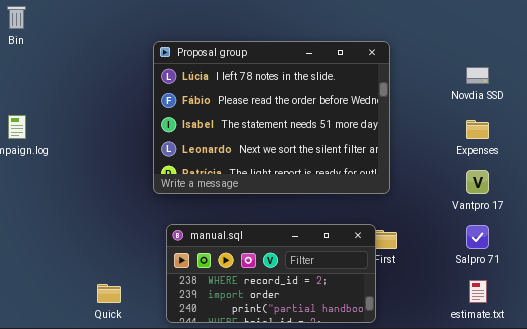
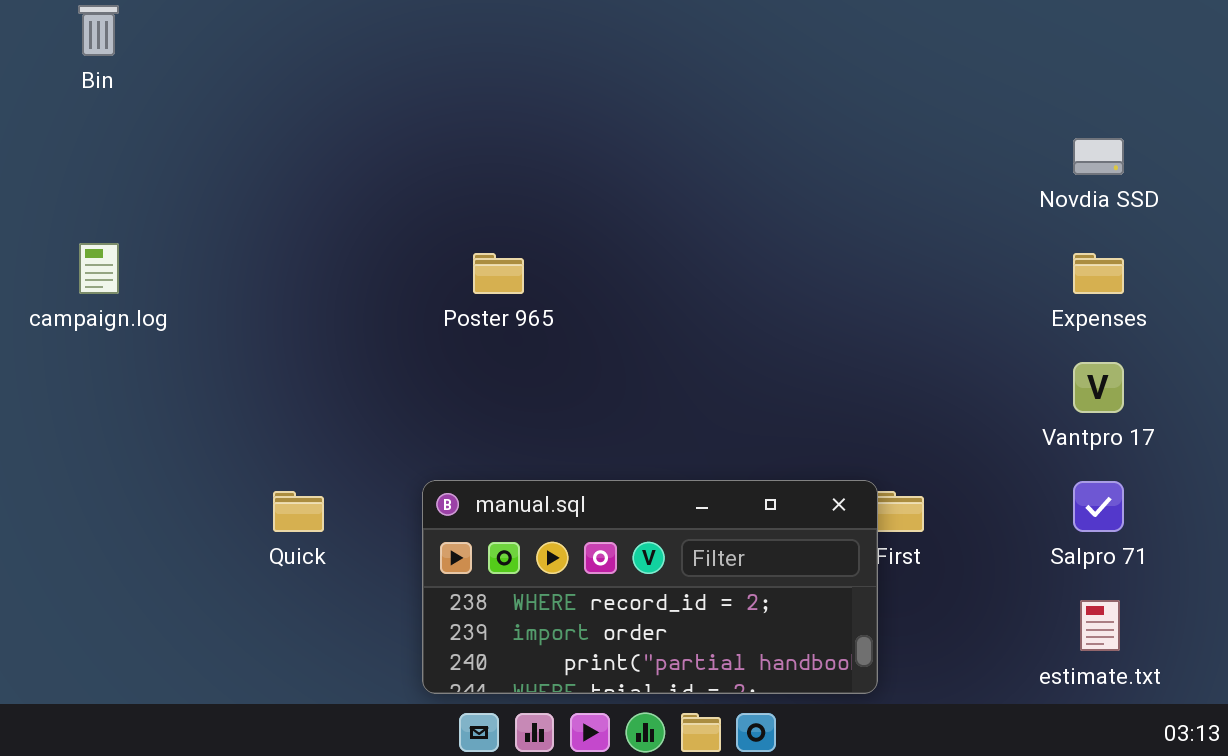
Proposal group: [153,41,390,194] -> none, closed
Quick: [97,284,121,303] -> [273,491,324,532], moved

